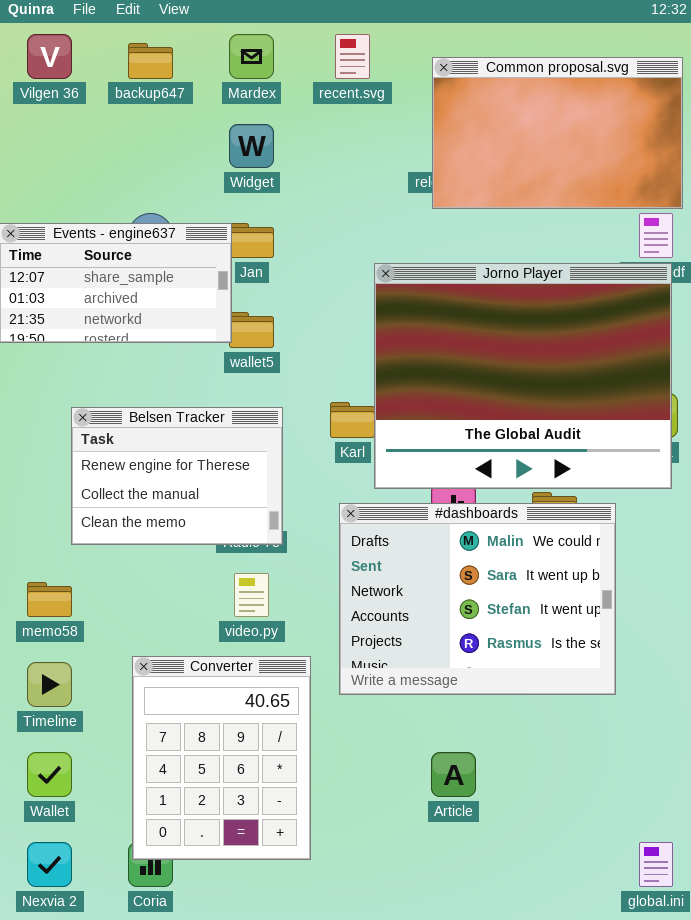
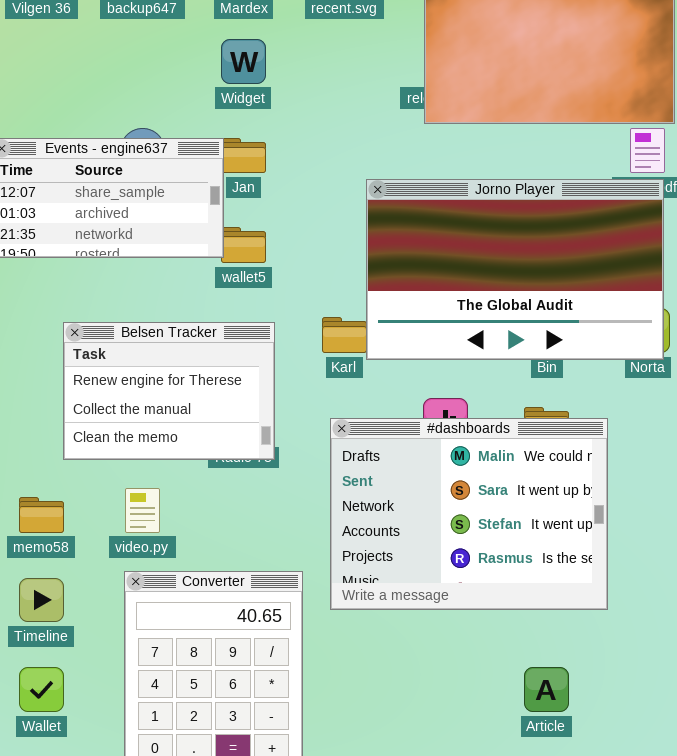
Jorno Player: [374,263,672,489] -> [366,179,664,360], resized
video.py: [234,573,269,617] -> [125,488,160,533], moved
Article: [431,752,476,797] -> [524,667,569,712], moved

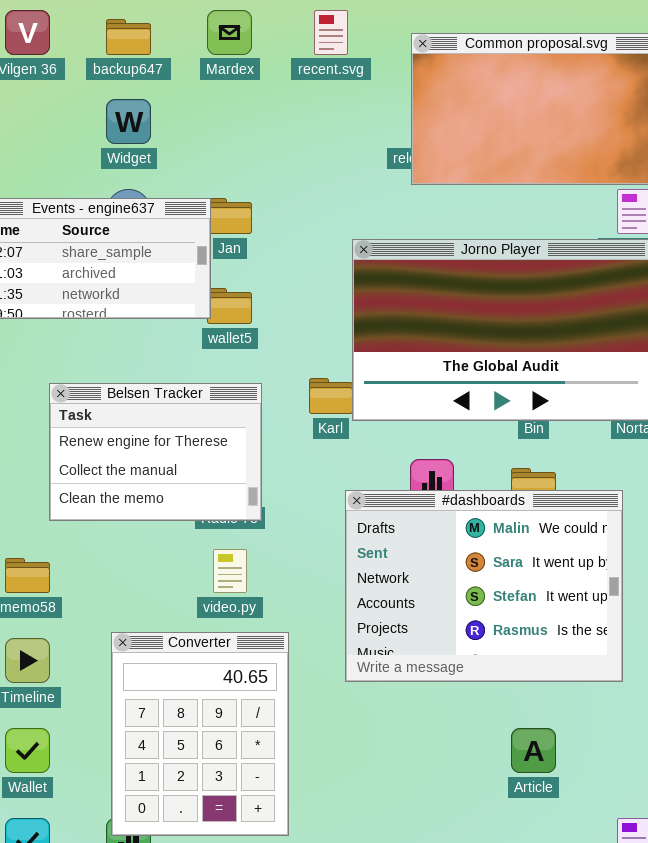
Widget: [221,39,266,84] -> [106,99,151,144], moved
#dashboards: [330,418,608,610] -> [345,490,623,682], moved
video.py: [125,488,160,533] -> [213,549,247,593], moved

